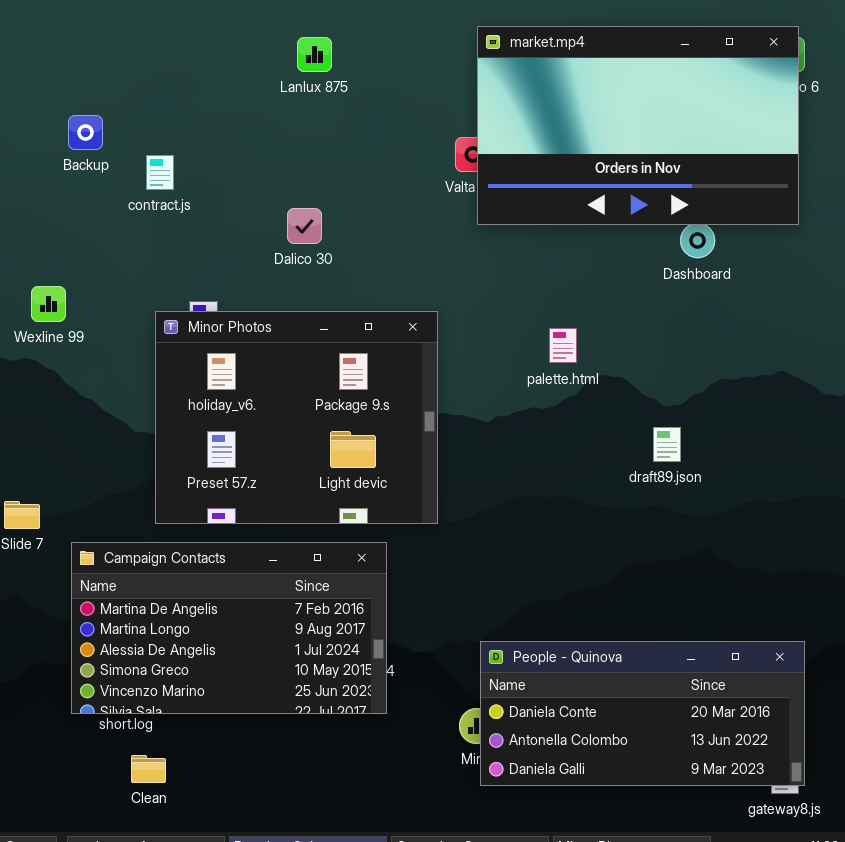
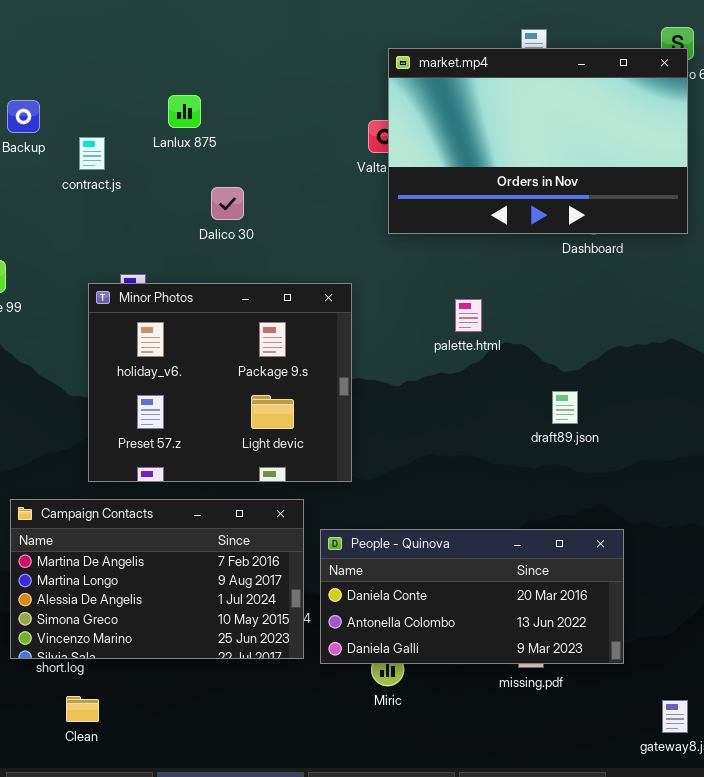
market.mp4: [477,26,799,225] -> [388,48,688,234], moved
Lanlux 875: [297,37,332,72] -> [168,95,201,128], moved
People - Quinova: [480,641,805,786] -> [320,529,624,664], moved

